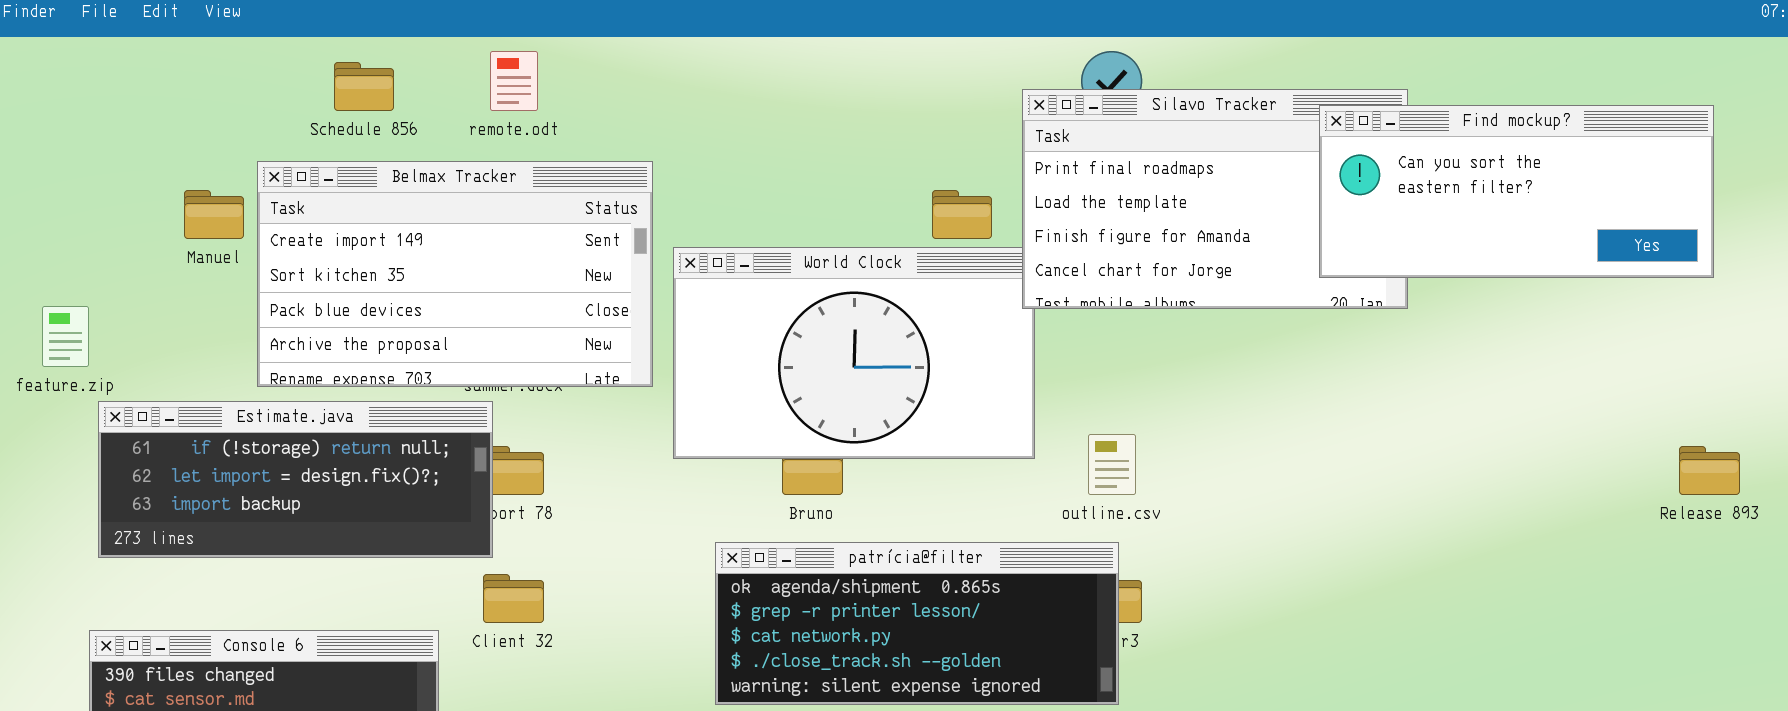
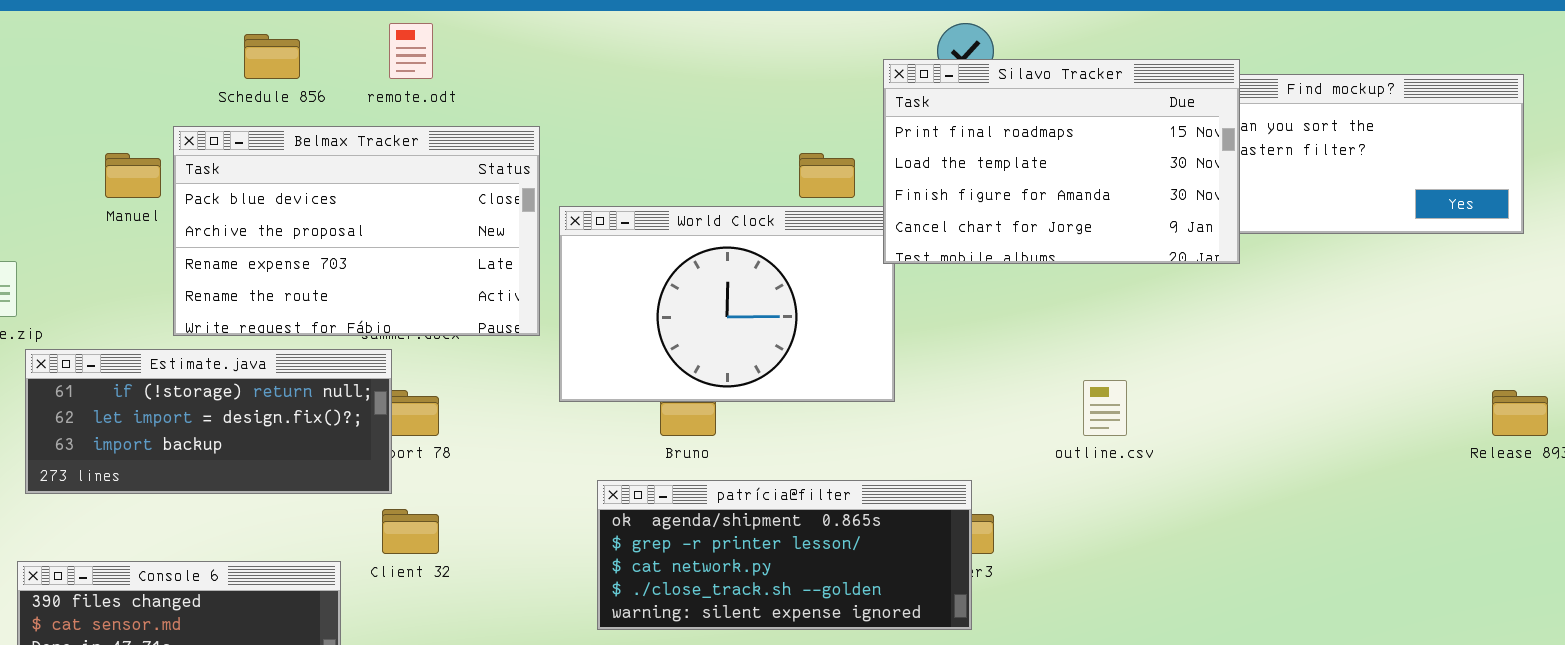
Silavo Tracker: [1022,89,1408,309] -> [883,59,1240,264], raised
Belmax Tracker: [257,161,653,387] -> [173,126,540,336], scrolled down 2 rows
outline.csv: [1088,434,1136,495] -> [1083,380,1127,436], moved

